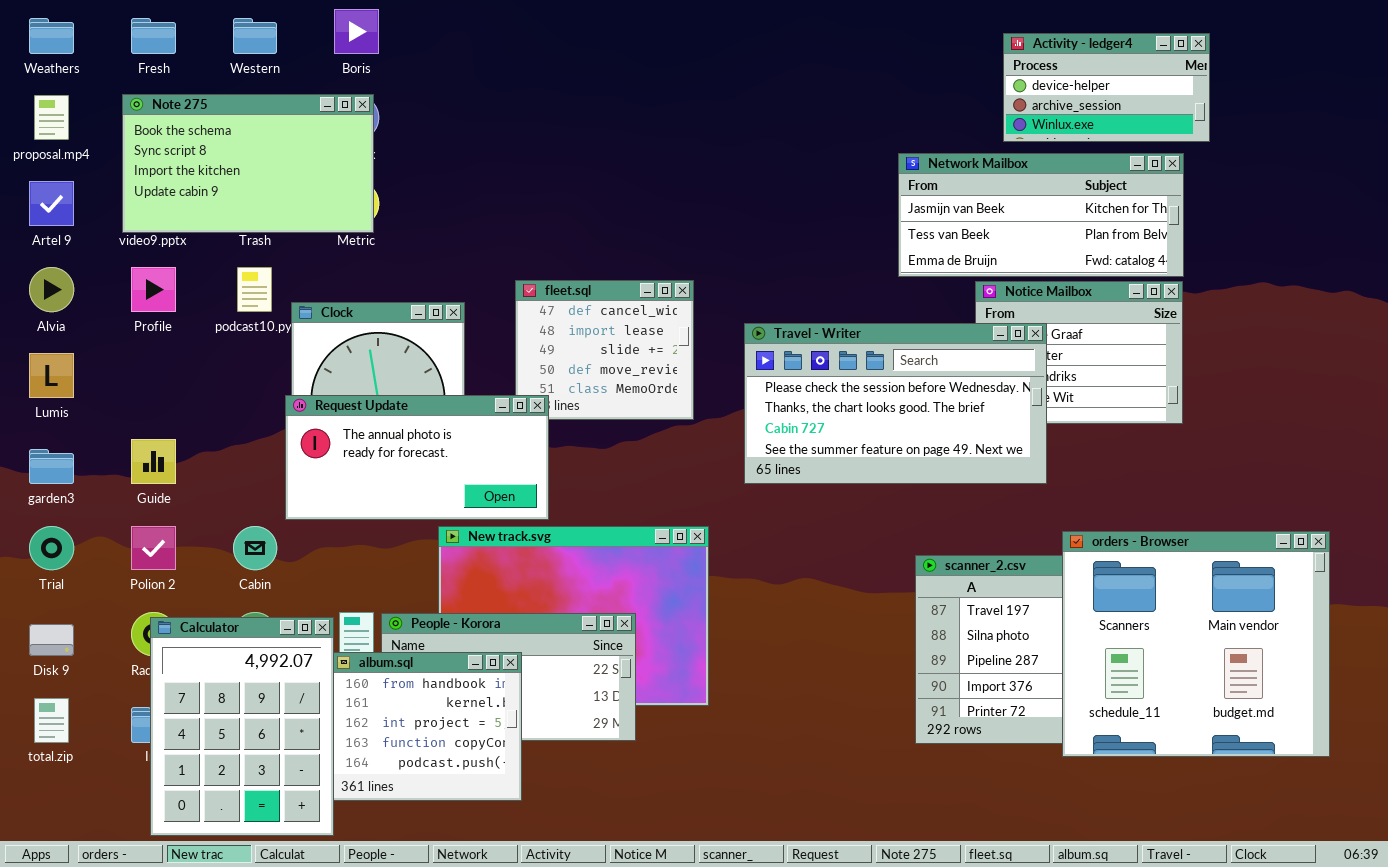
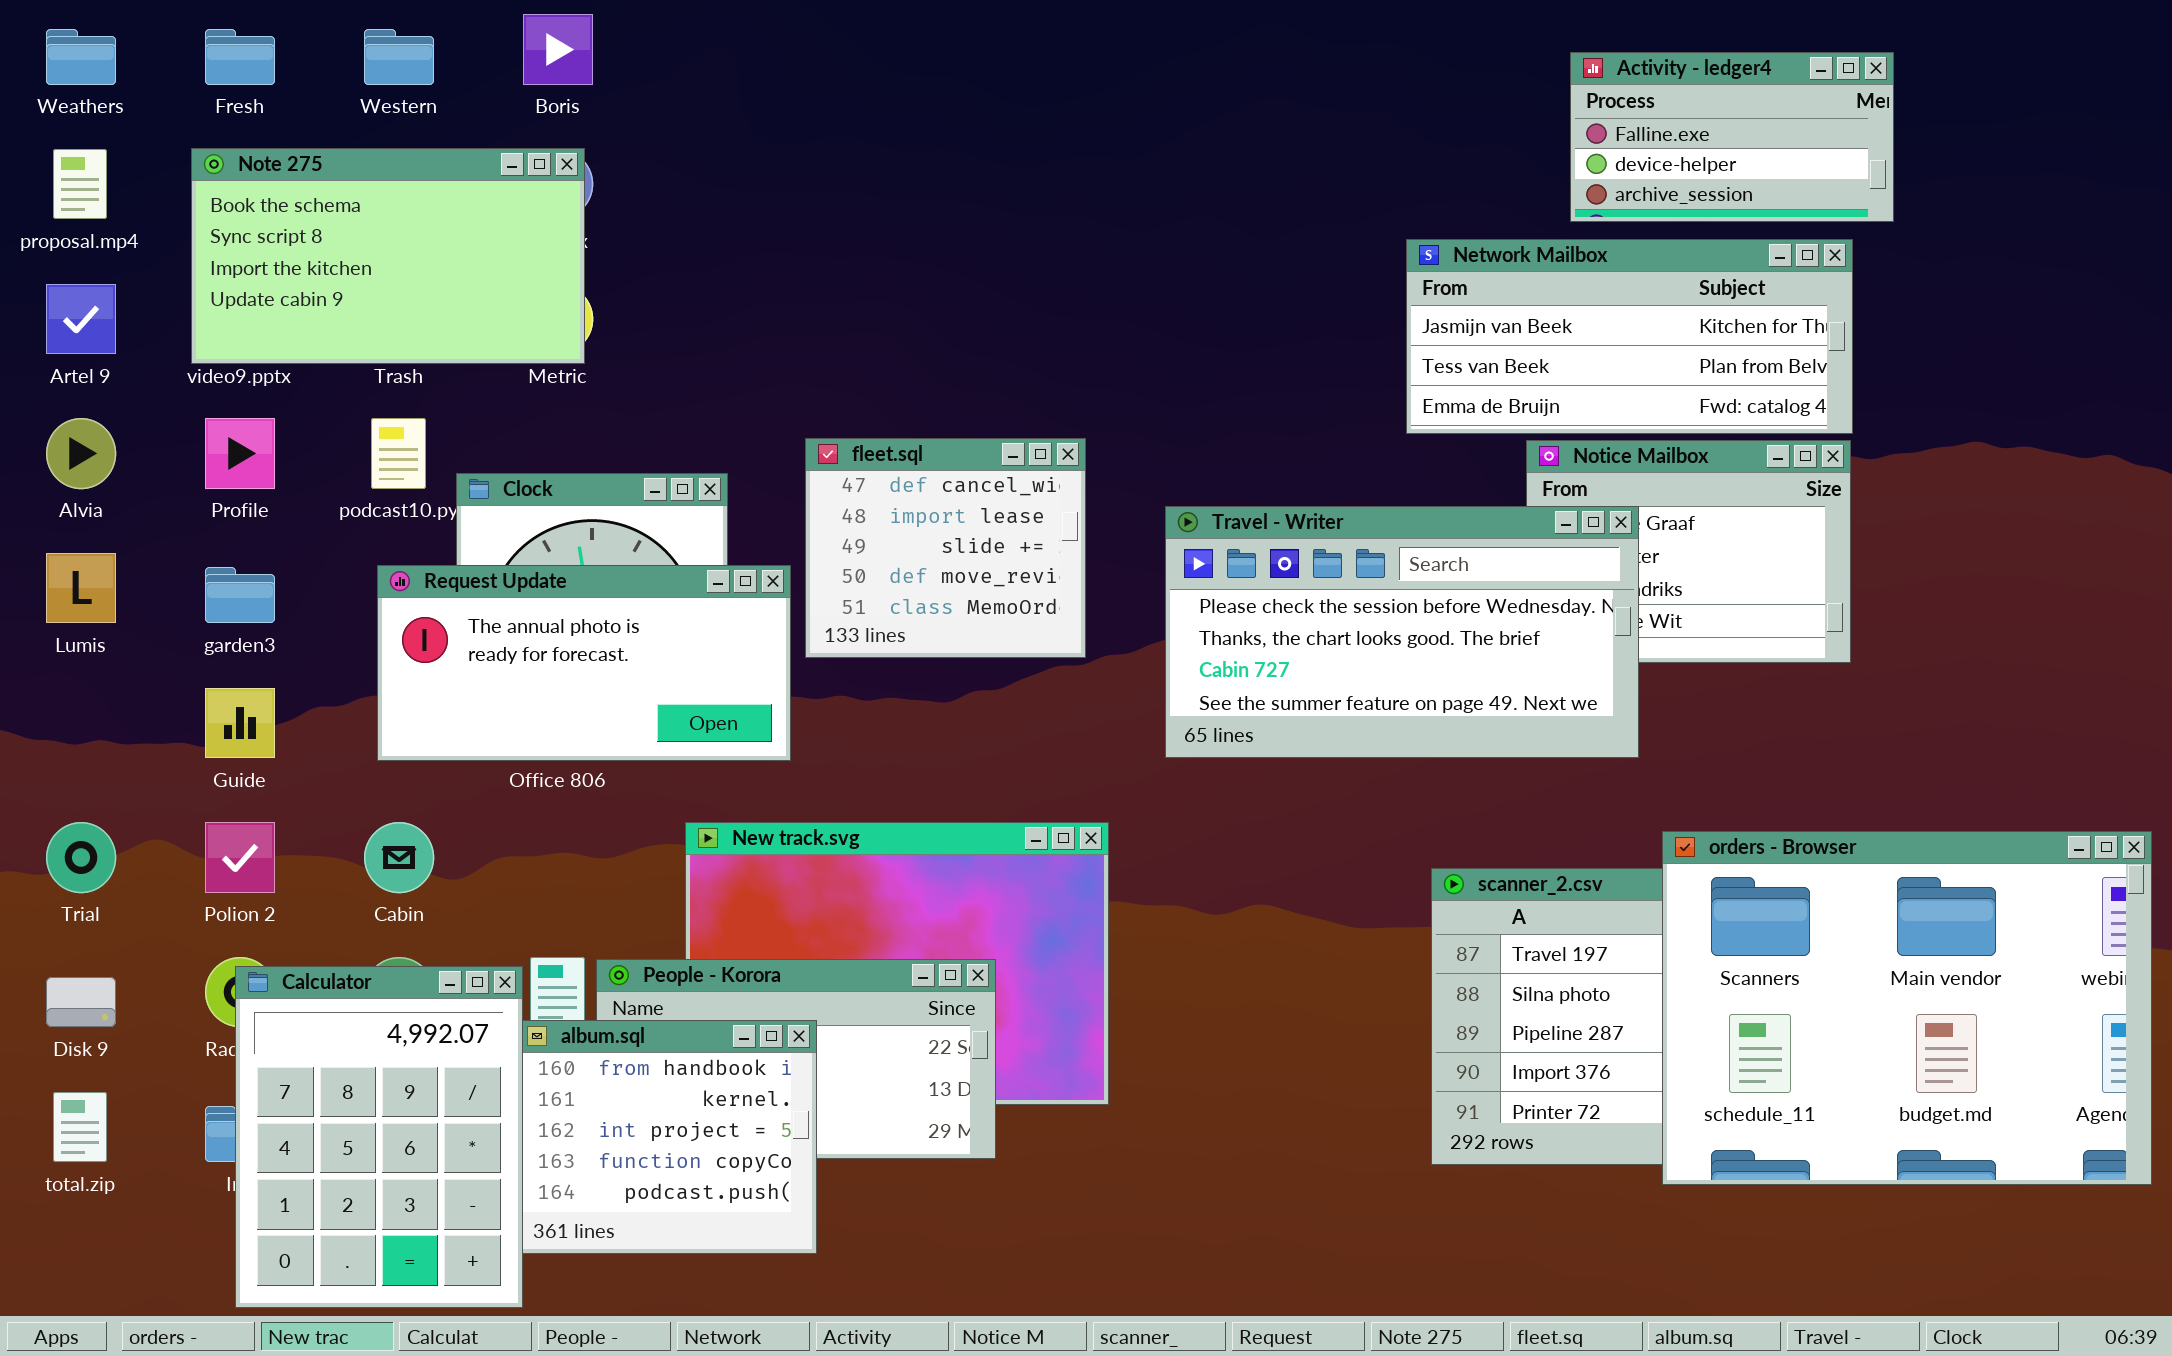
Activity - ledger4: [1003,33,1210,142] -> [1570,52,1894,222], scrolled up 1 row
Request Update: [285,395,549,520] -> [377,565,791,761], moved
garden3: [29,449,74,484] -> [205,567,275,623], moved
orders - Browser: [1062,531,1330,757] -> [1662,831,2152,1185], resized

